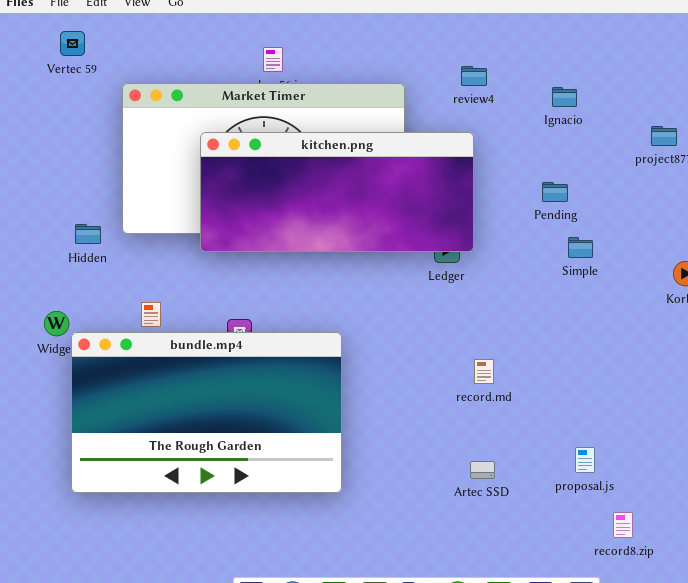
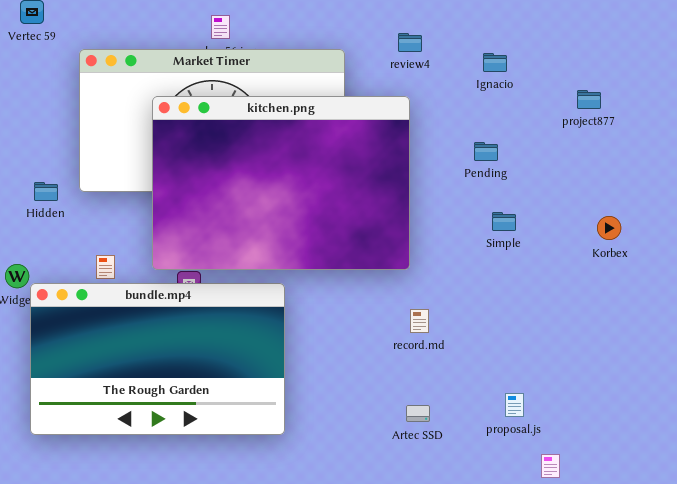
kitchen.png: [200,132,474,252] -> [152,96,410,270], resized
Simple: [568,237,593,258] -> [492,212,516,231], moved

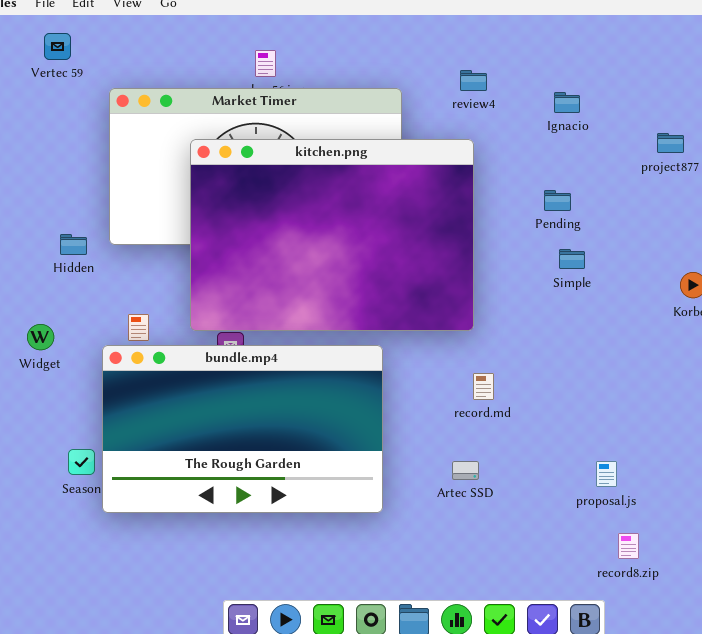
Simple: [492,212,516,231] -> [559,249,585,269], moved
bundle.mp4: [30,283,285,435] -> [102,345,383,513], moved
proposal.js: [505,393,524,417] -> [596,461,617,487], moved
Artec SSD: [406,405,430,422] -> [452,461,479,480], moved

